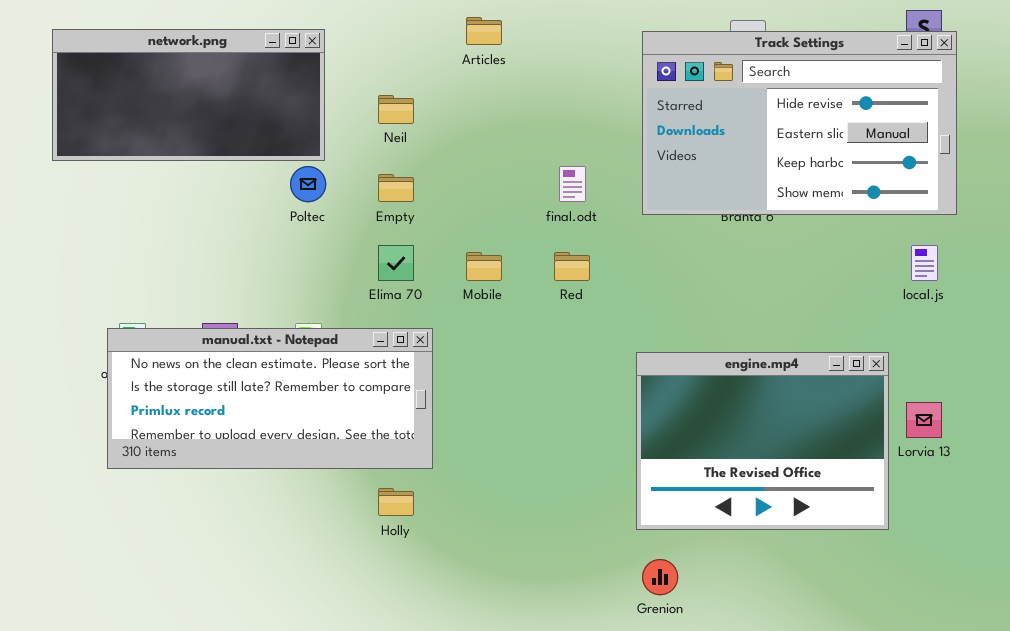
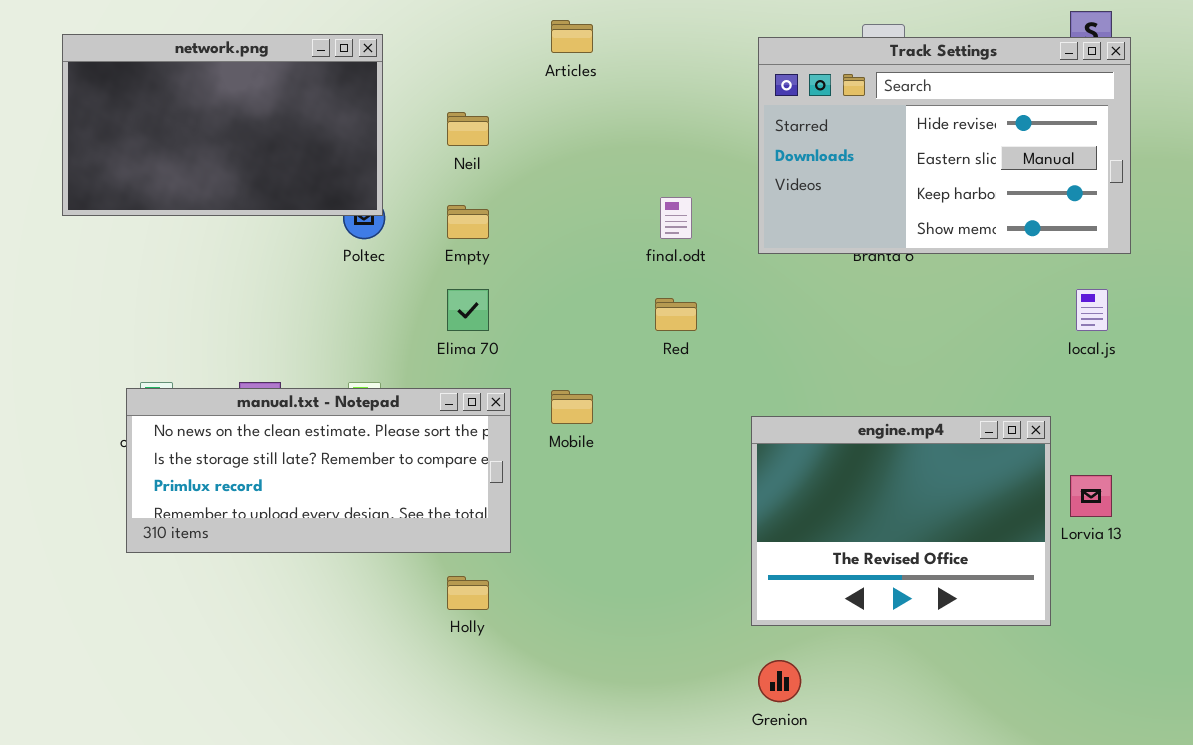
network.png: [52,29,325,161] -> [62,34,383,216], resized
Mobile: [466,252,502,281] -> [551,390,593,424], moved

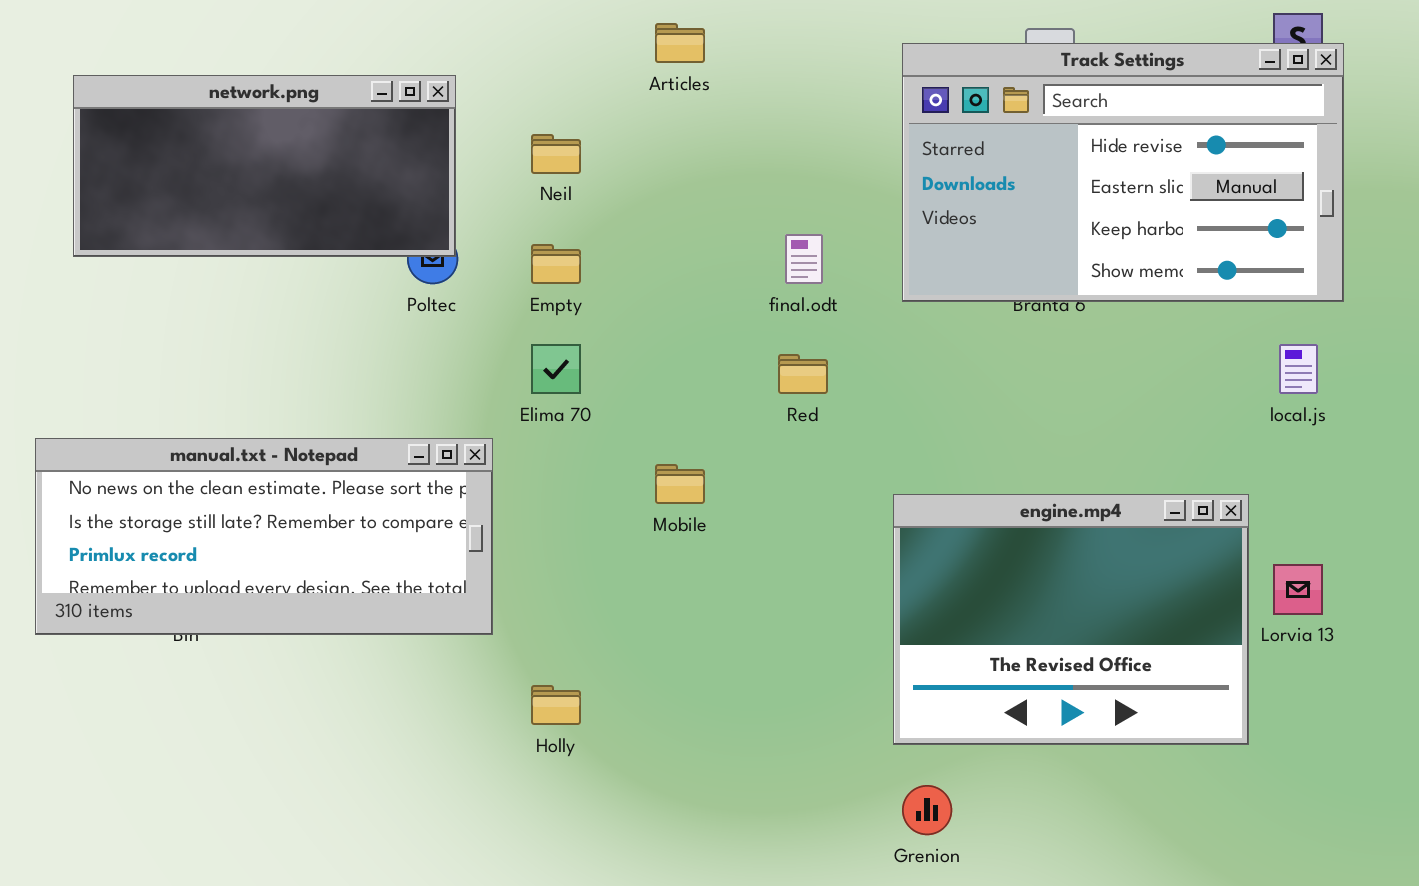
network.png: [62,34,383,216] -> [73,75,456,257], resized
manual.txt - Notepad: [126,388,511,553] -> [35,438,493,635], moved

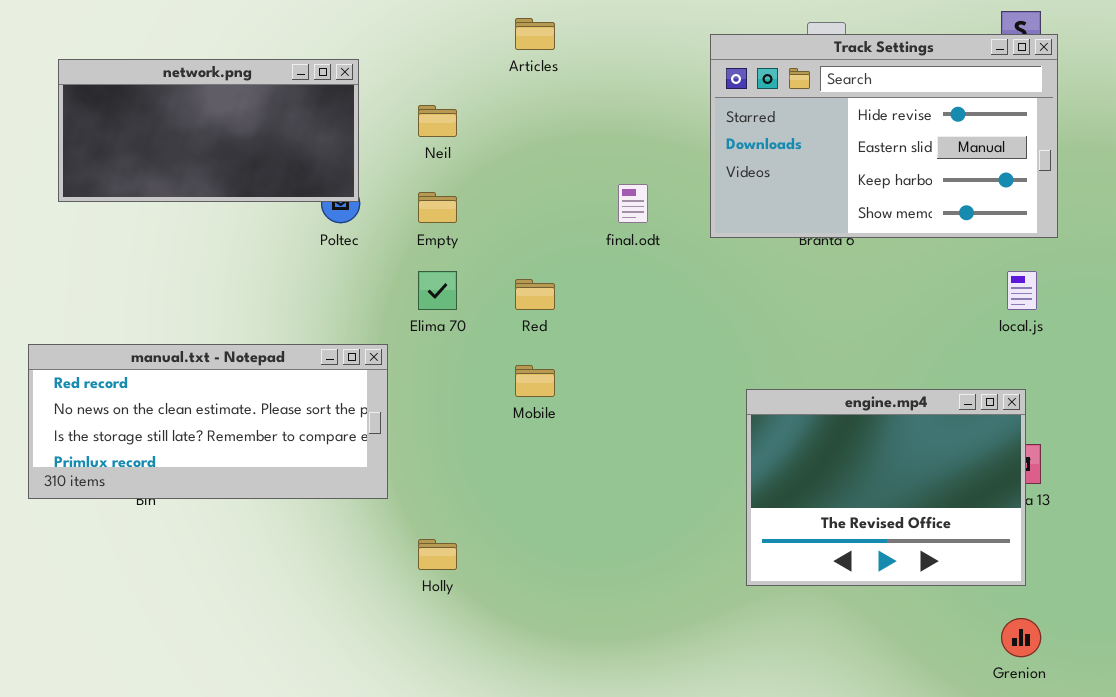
Red: [778,354,828,394] -> [515,279,555,310], moved
manual.txt - Notepad: [35,438,493,635] -> [28,344,388,499], scrolled up 1 row
engine.mp4: [893,494,1249,745] -> [746,389,1026,586], moved
Grenion: [902,785,952,835] -> [1001,618,1041,657], moved

